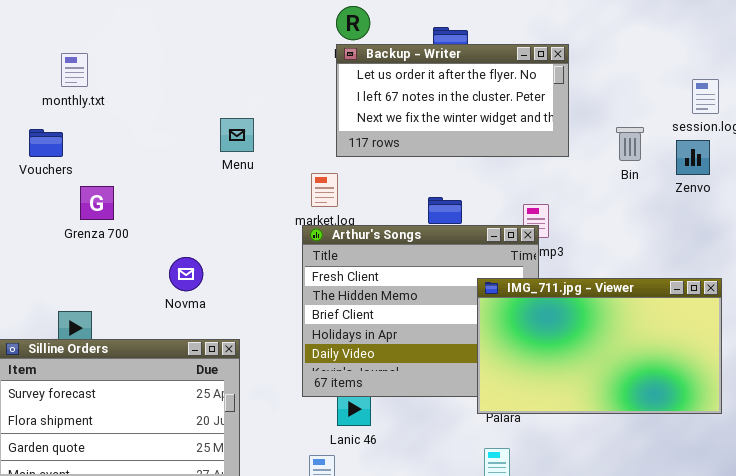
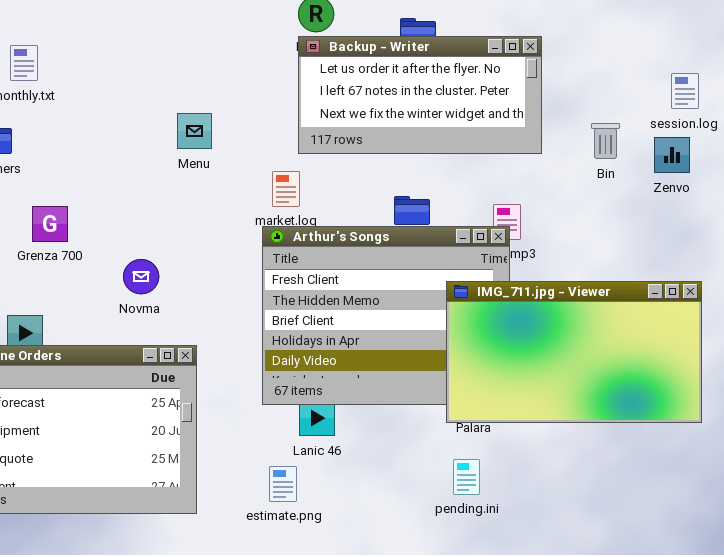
Grenza 700: [80,186,114,220] -> [32,206,68,242], moved

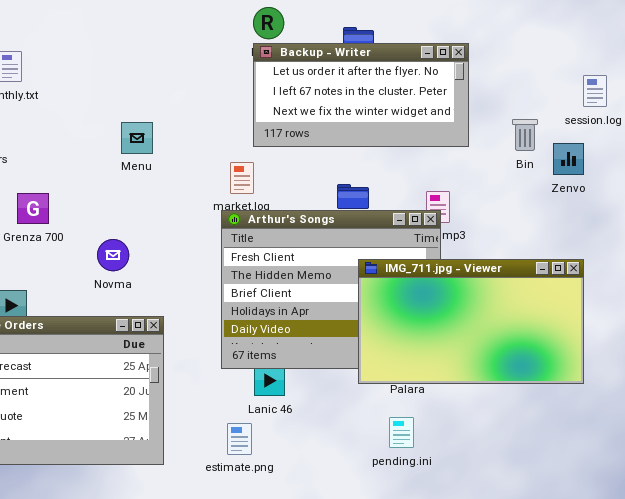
Menu: [177,113,212,149] -> [121,122,153,154], moved
Zenvo: [654,137,690,173] -> [553,143,584,175], moved
IMG_711.jpg - Viewer: [446,281,702,423] -> [358,259,584,384], moved

